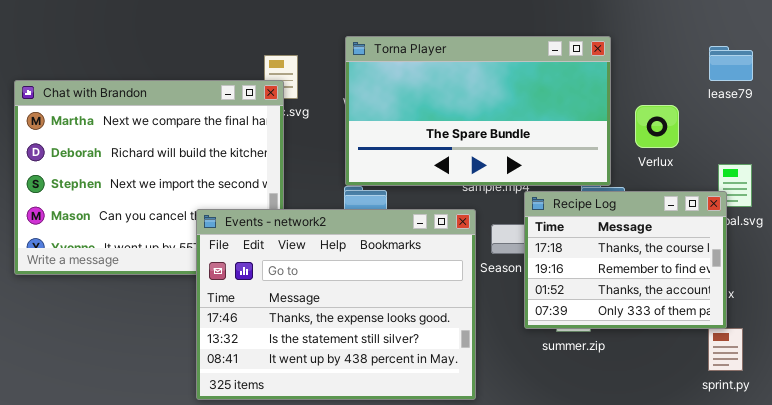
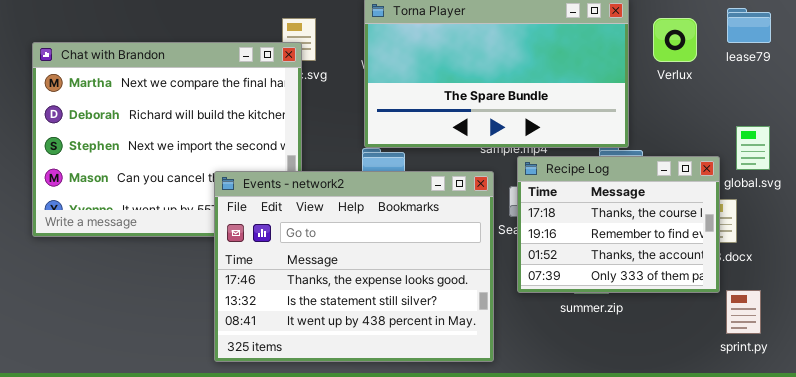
Verlux: [635,105,679,148] -> [653,18,697,62], moved
Recipe Log: [524,191,727,329] -> [517,156,720,293], moved

